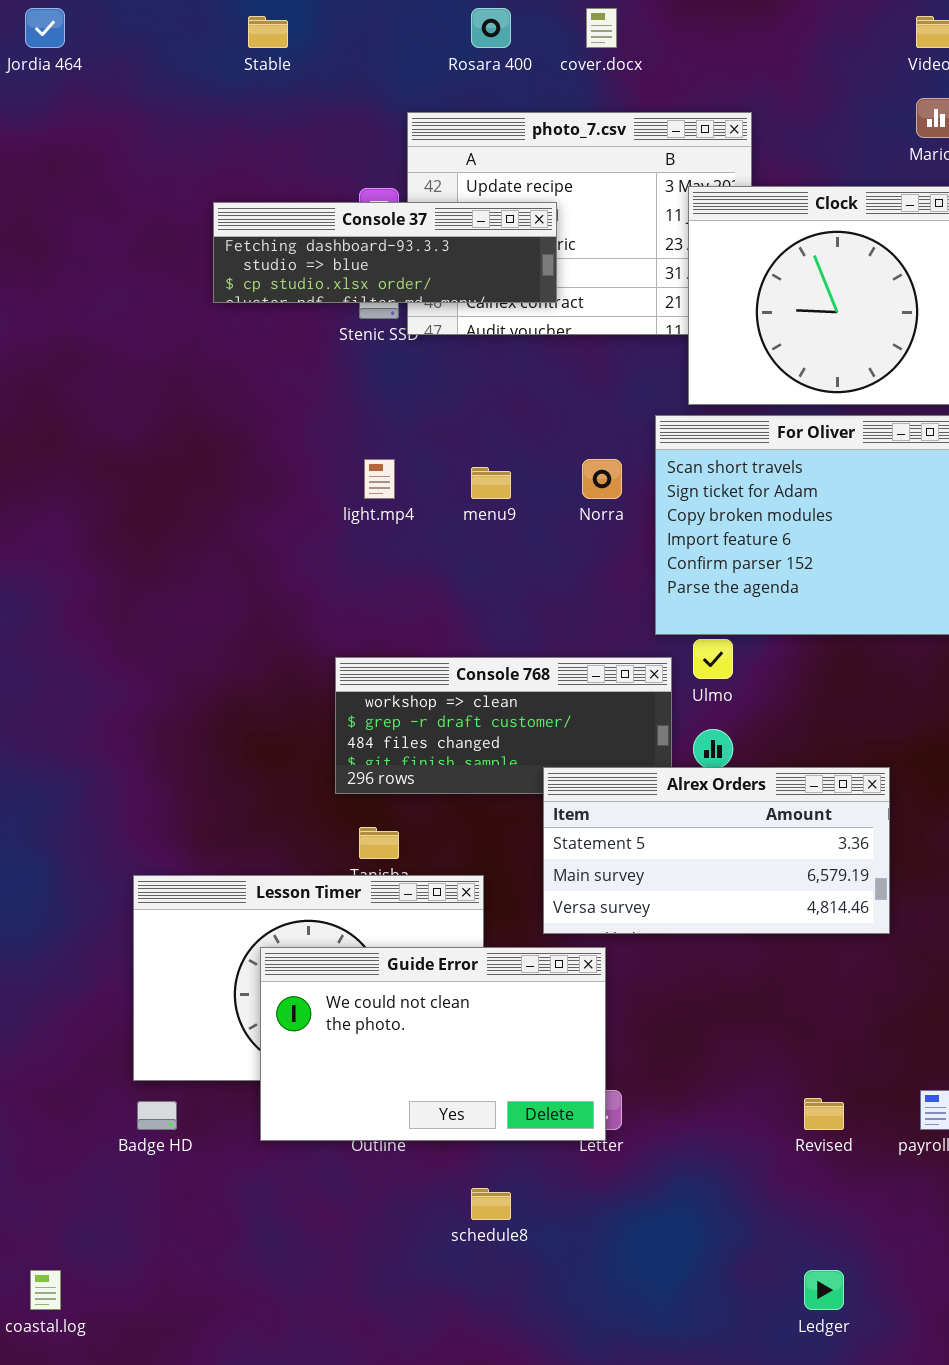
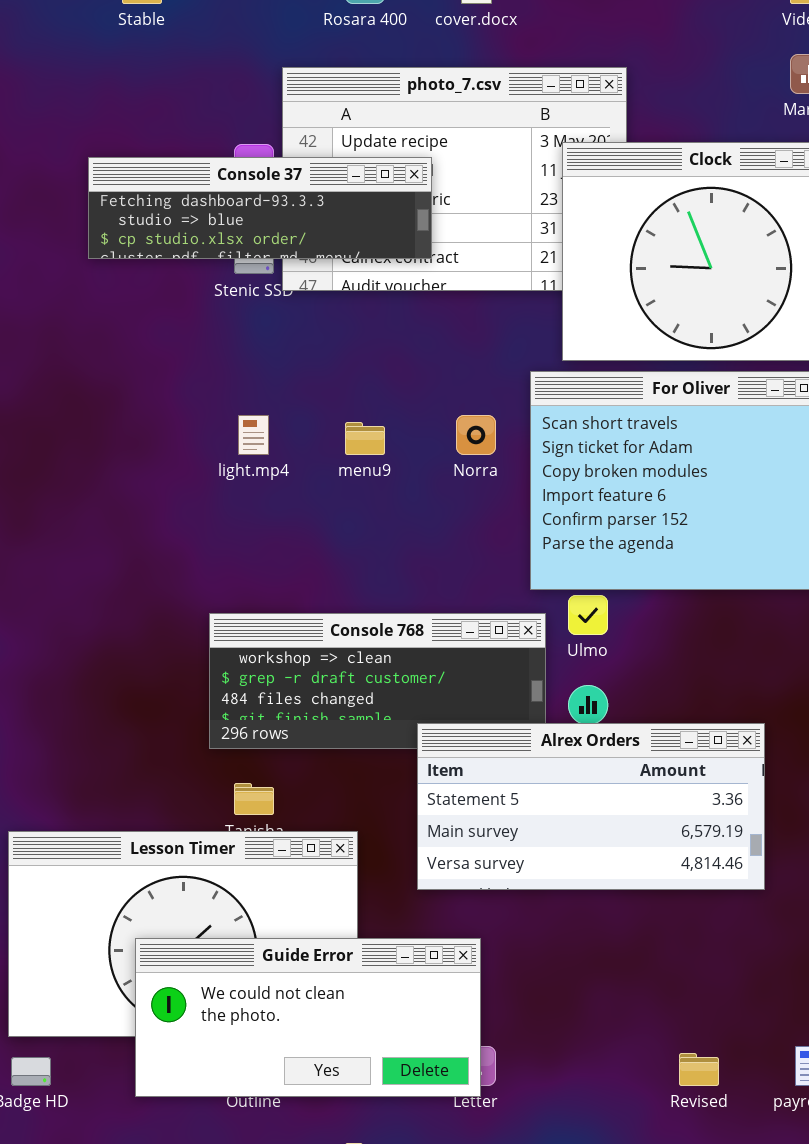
Guide Error: [260,947,606,1141] -> [135,938,481,1097], resized

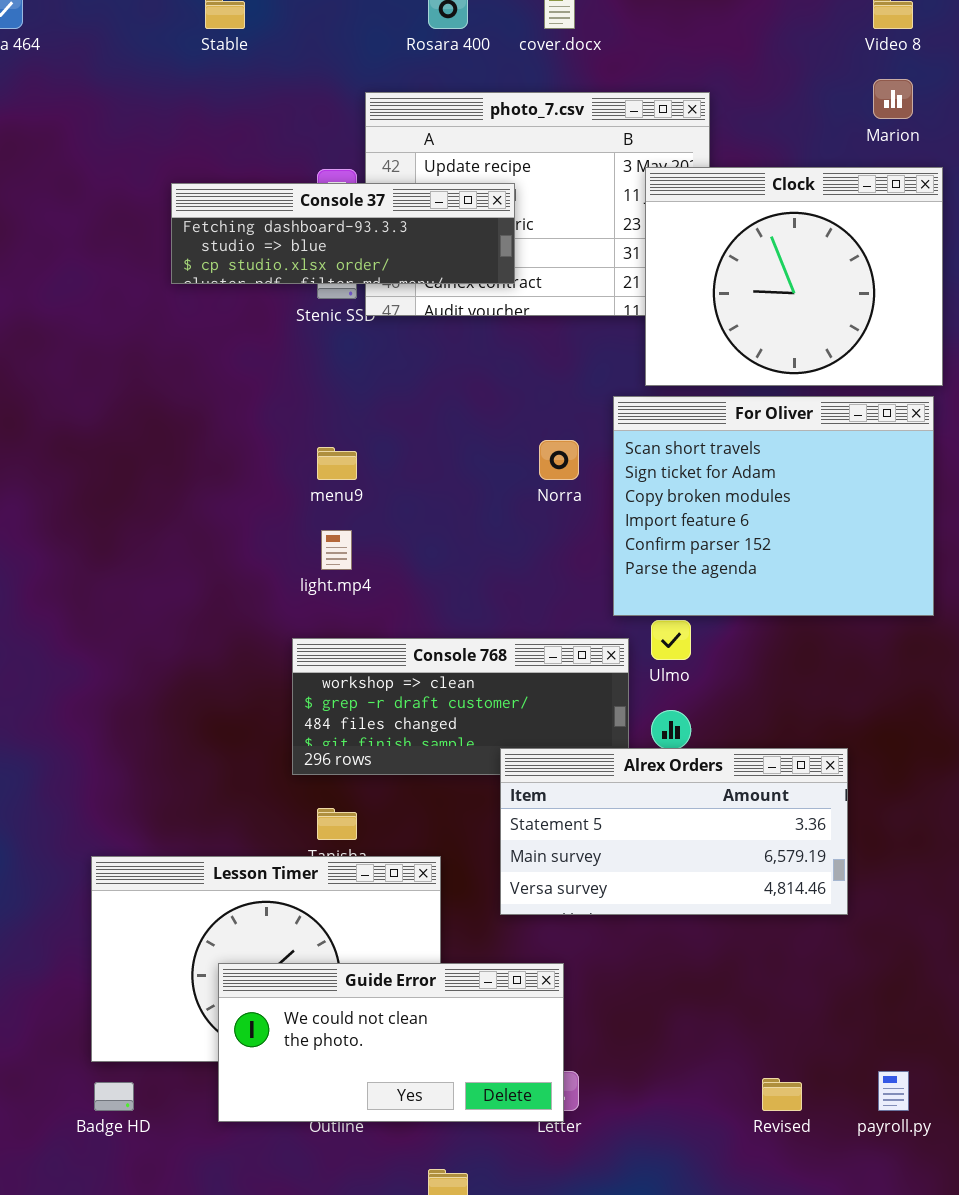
light.mp4: [238,415,269,455] -> [321,530,352,570], moved
menu9: [345,422,385,455] -> [317,447,357,480], moved

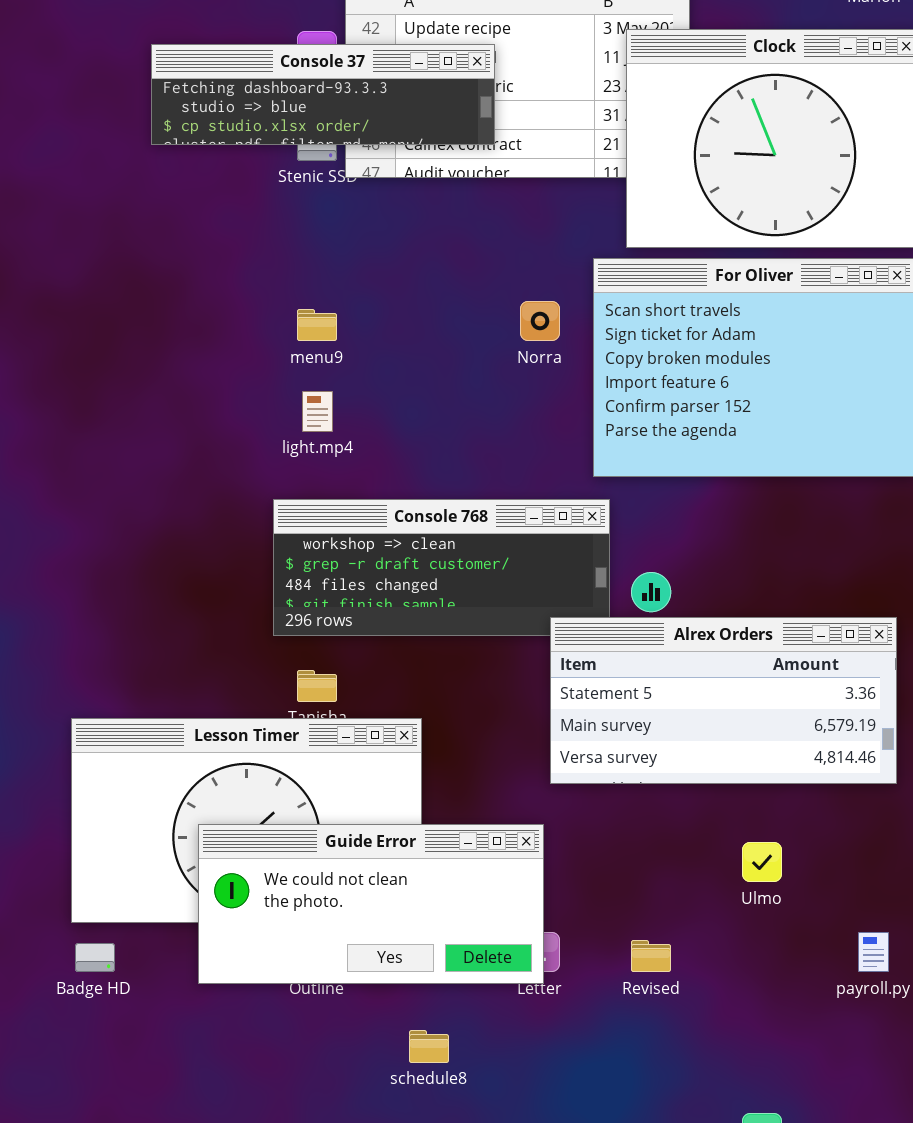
Ulmo: [651,620,691,660] -> [742,842,782,882], moved
Alrex Orders: [500,748,848,915] -> [550,617,897,784], moved
Revised: [762,1078,802,1111] -> [631,940,671,972], moved

